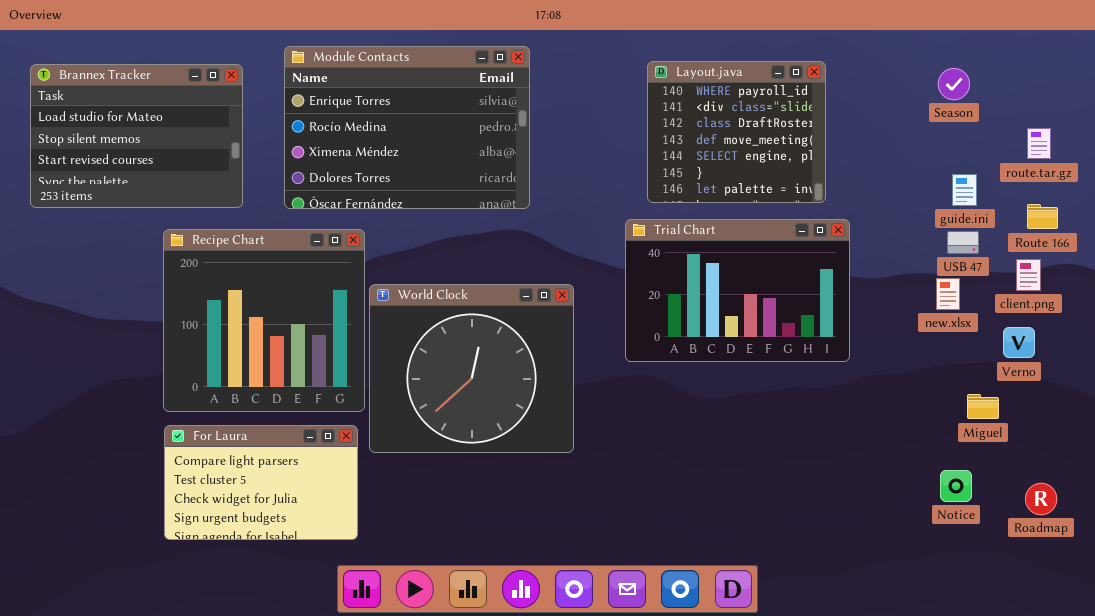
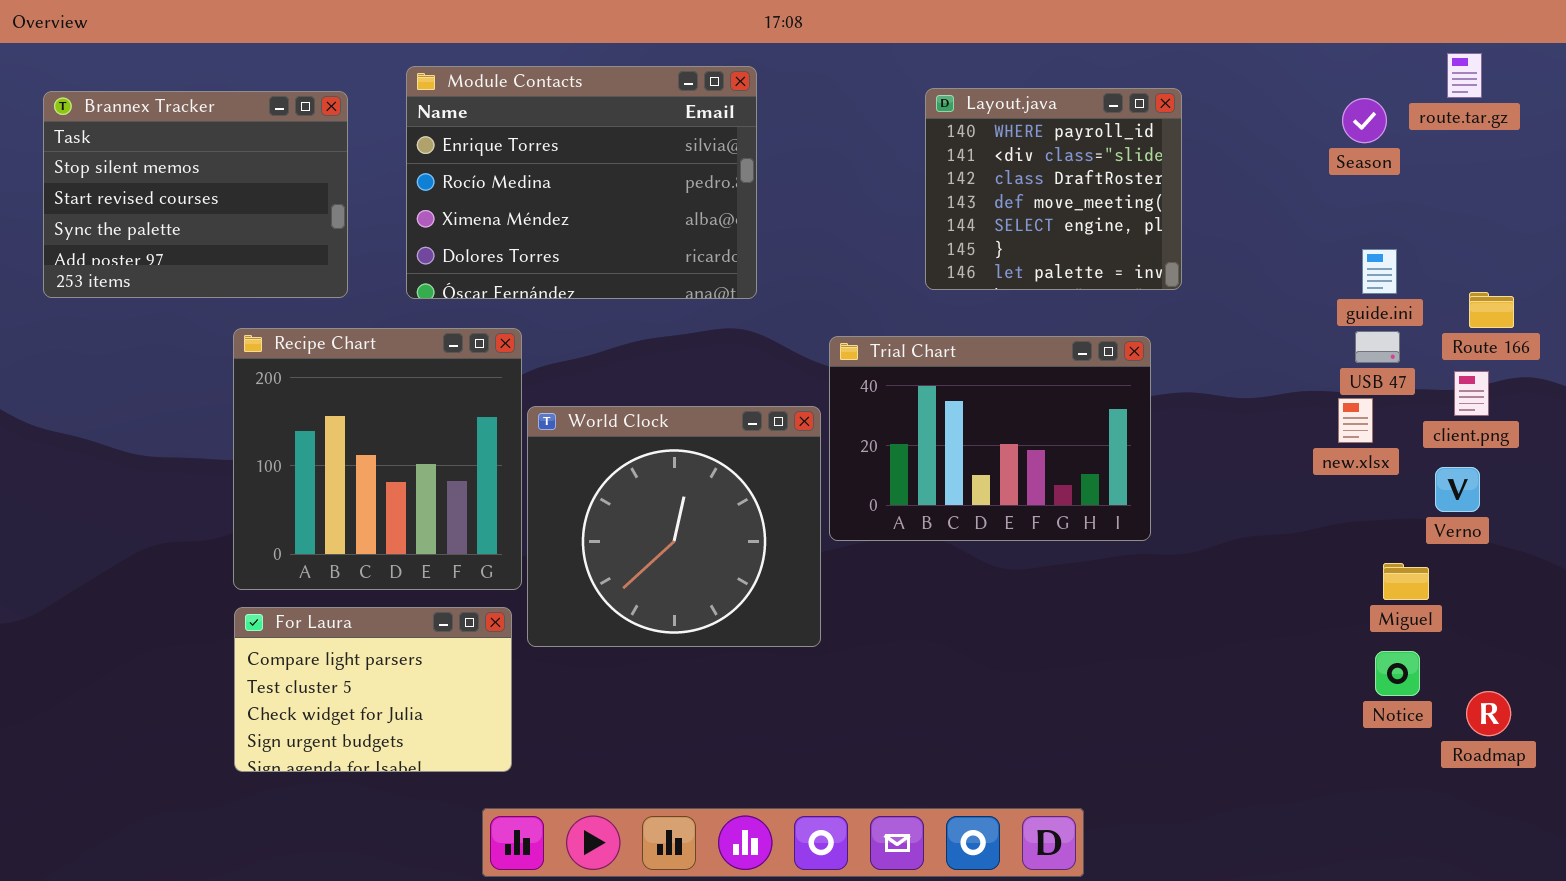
Brannex Tracker: [30,64,243,208] -> [43,91,348,298], scrolled down 1 row
route.tar.gz: [1027,128,1051,159] -> [1447,53,1482,98], moved
Trial Chart: [625,219,850,362] -> [829,336,1151,541], moved
Notice: [940,470,972,502] -> [1375,651,1420,696], moved

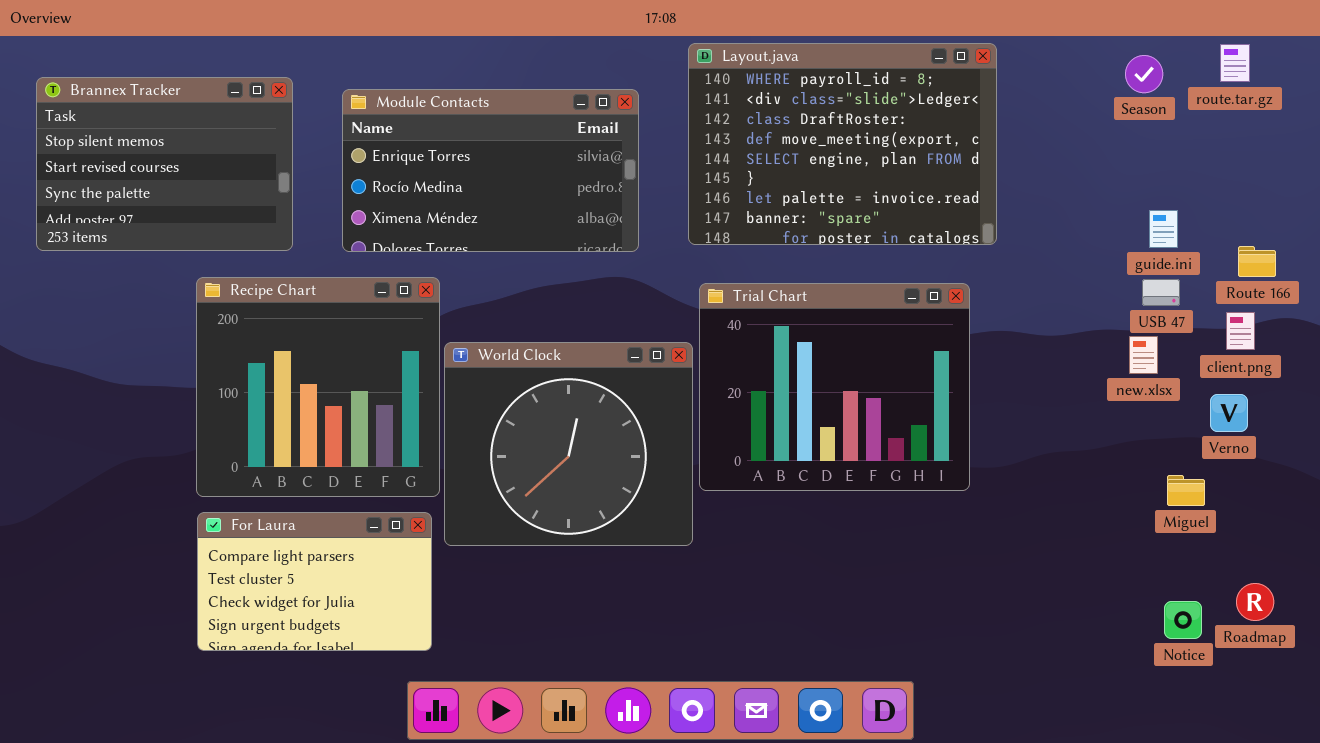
Module Contacts: [406,66,757,299] -> [342,89,639,252], resized
Layout.java: [925,88,1182,290] -> [688,43,997,245], resized
Season: [1342,98,1387,143] -> [1125,55,1163,93], moved
Trial Chart: [829,336,1151,541] -> [699,283,970,491], resized
Notice: [1375,651,1420,696] -> [1164,601,1202,639], moved

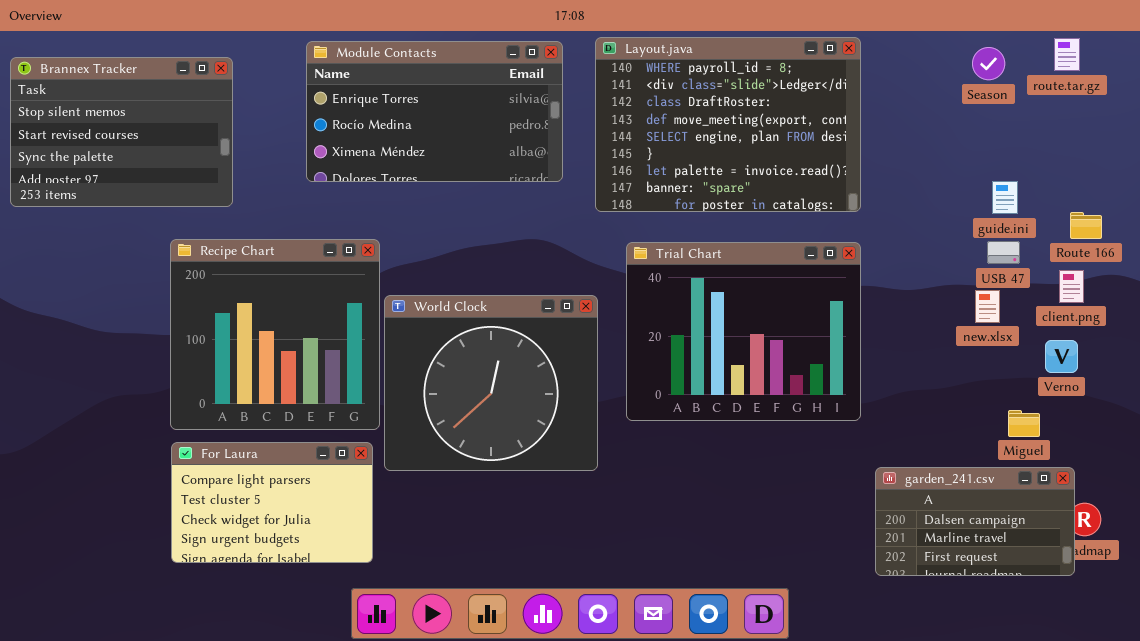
Brannex Tracker: [36,77,293,251] -> [10,57,233,207], moved
Module Contacts: [342,89,639,252] -> [306,41,563,182], moved
Trial Chart: [699,283,970,491] -> [626,242,861,421], moved
garden_241.csv: none -> [875,467,1075,576], opened

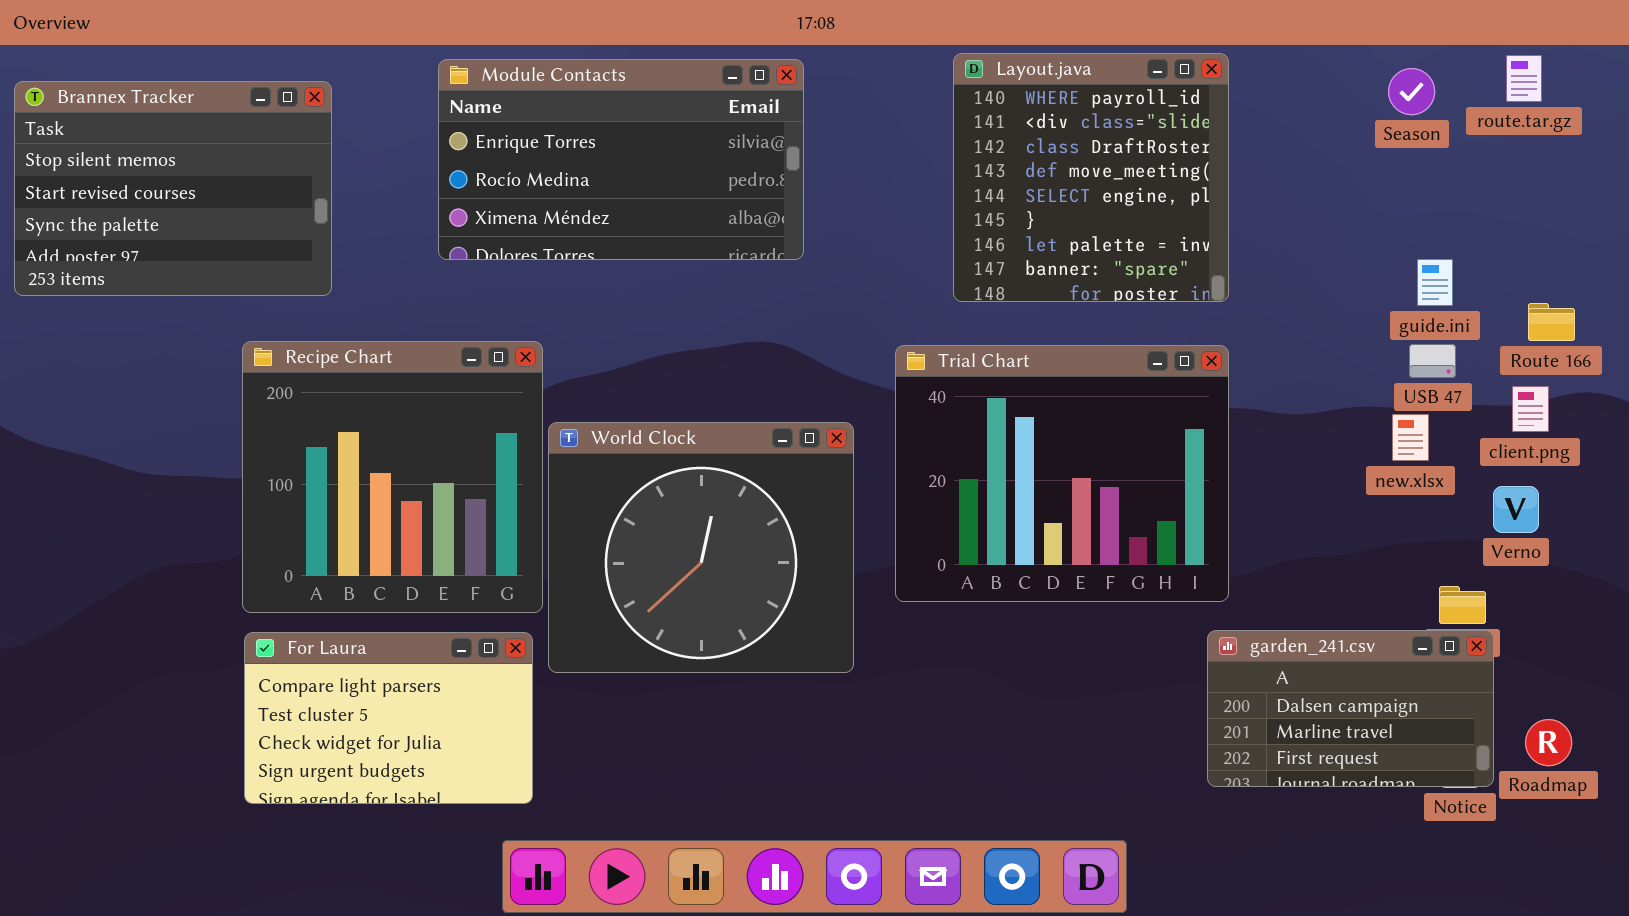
Layout.java: [595,37,861,212] -> [953,53,1229,302], resized
garden_241.csv: [875,467,1075,576] -> [1207,630,1494,787], moved

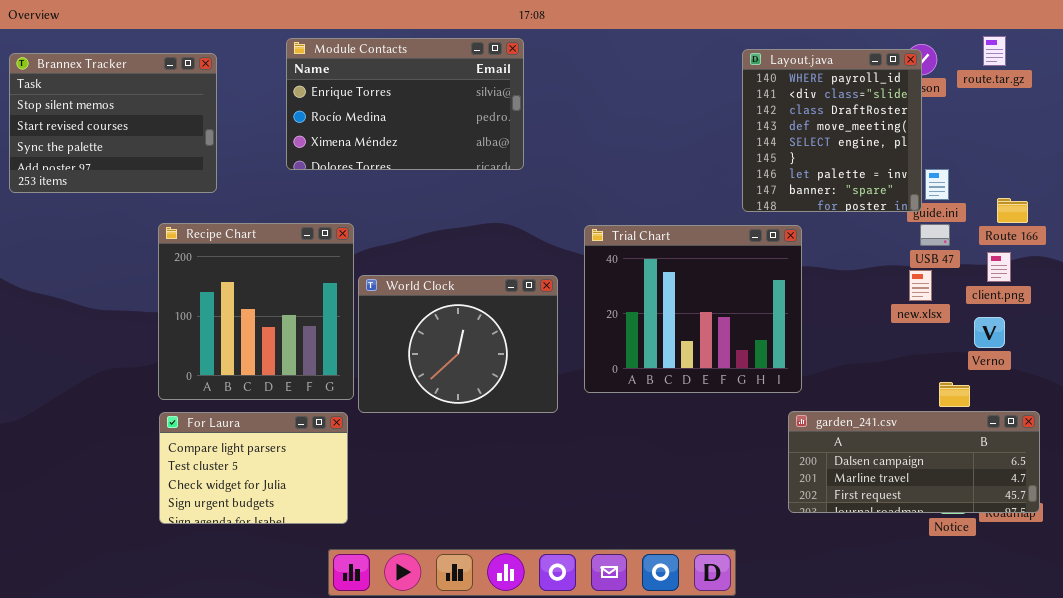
Layout.java: [953,53,1229,302] -> [742,49,922,212], moved
World Clock: [548,422,854,673] -> [358,275,558,413], resized
garden_241.csv: [1207,630,1494,787] -> [788,411,1040,513], resized

